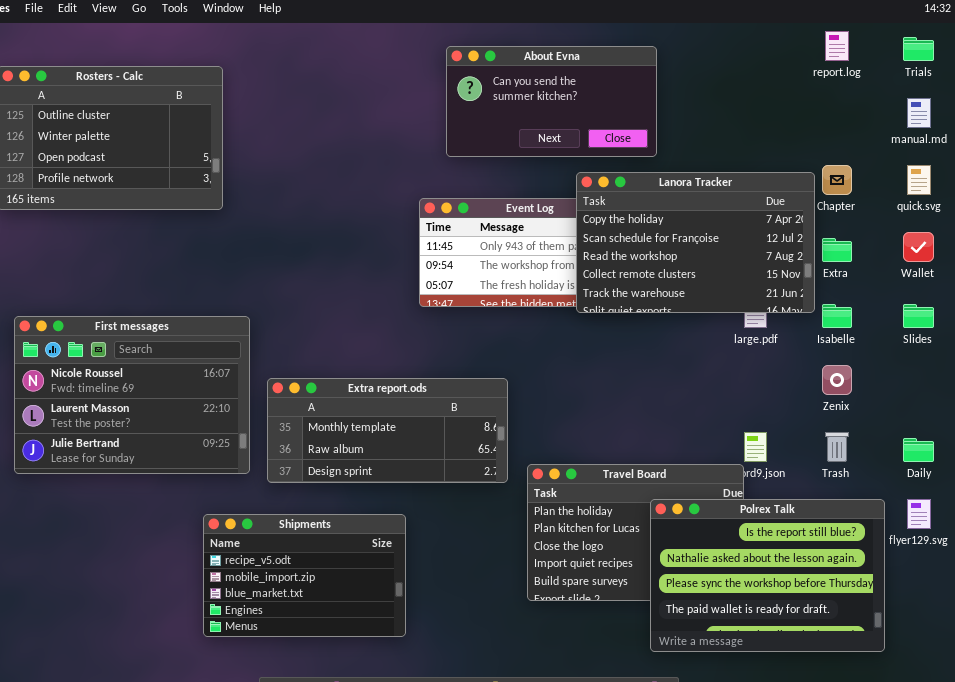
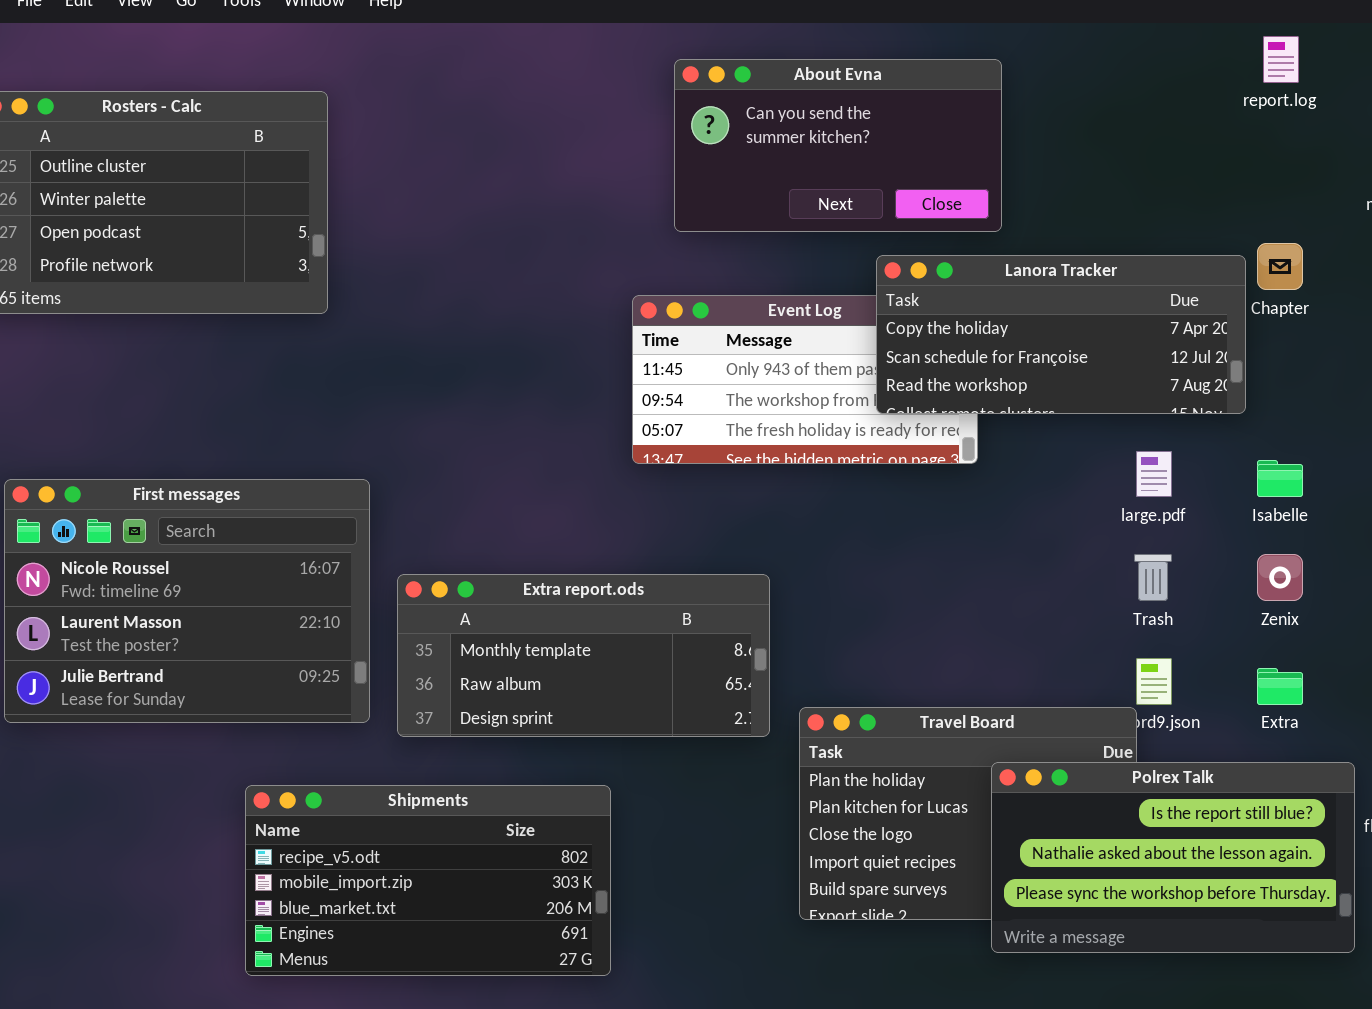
Lanora Tracker: [576,172,815,313] -> [876,255,1246,414], resized
Extra: [822,238,852,262] -> [1257,668,1303,705], moved
Trash: [825,432,849,462] -> [1134,554,1172,601], moved
Polrex Talk: [650,499,885,652] -> [991,762,1355,953], resized
Shipments: [203,514,406,637] -> [245,785,611,976], resized

